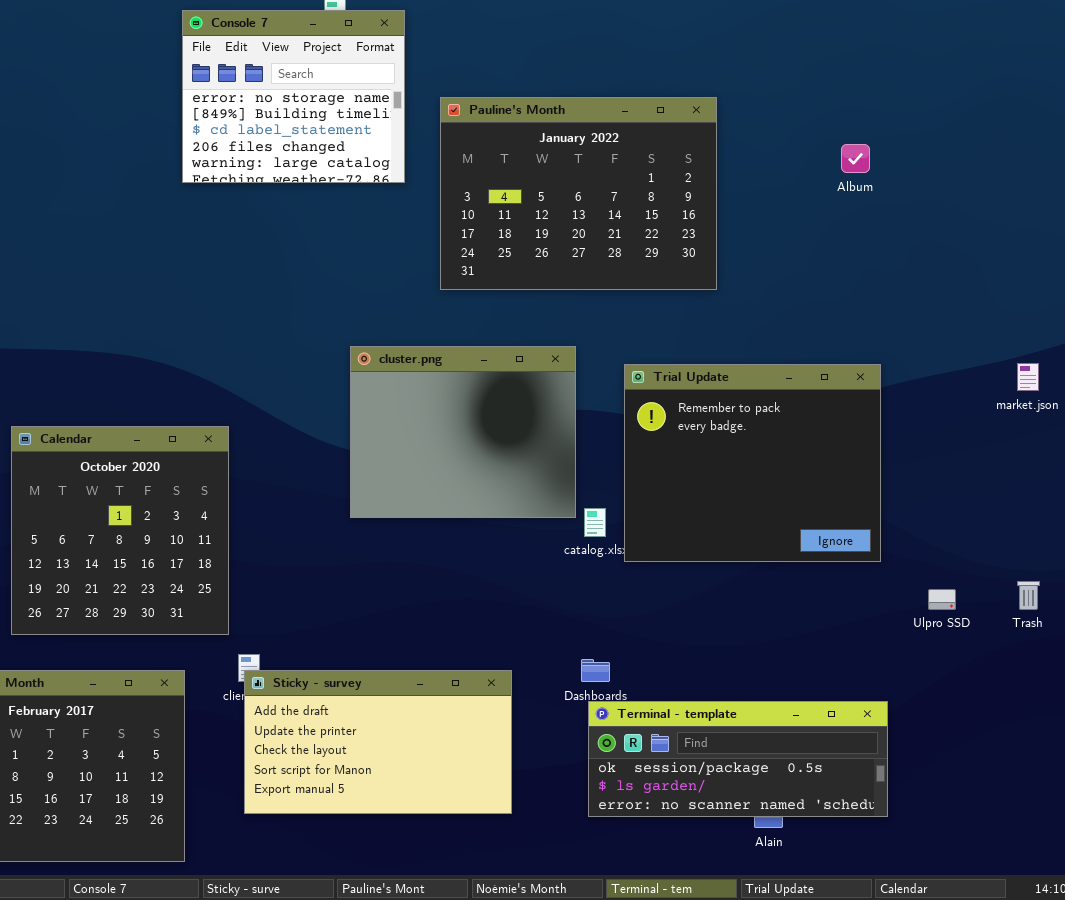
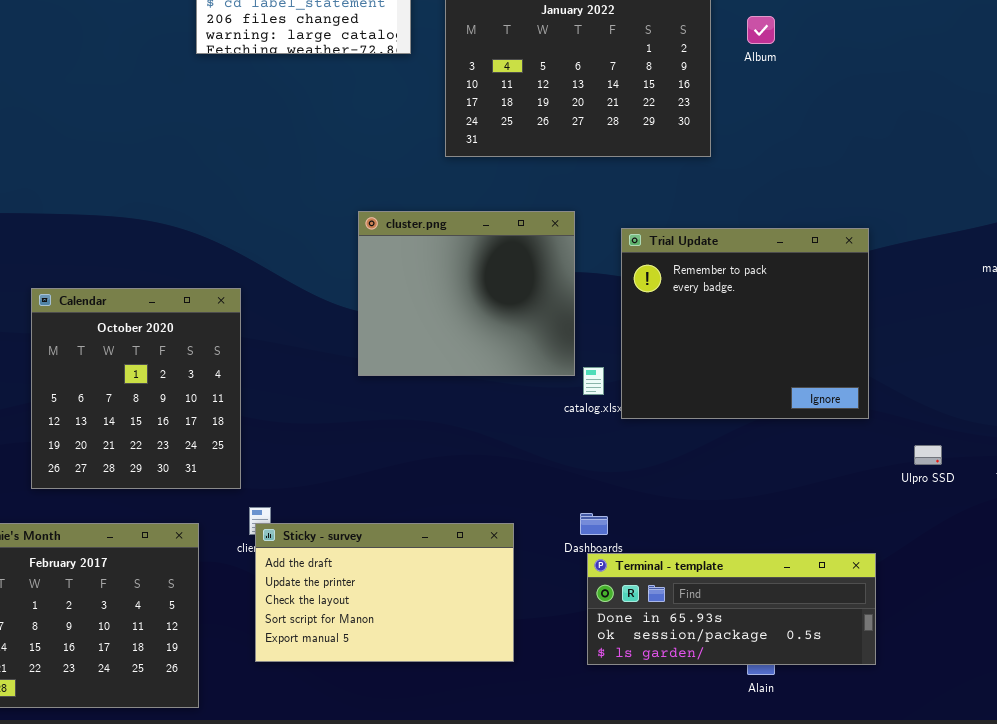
Album: [841,144,870,173] -> [747,16,775,44], moved
Terminal - template: [588,701,888,817] -> [587,553,876,665], scrolled up 1 row

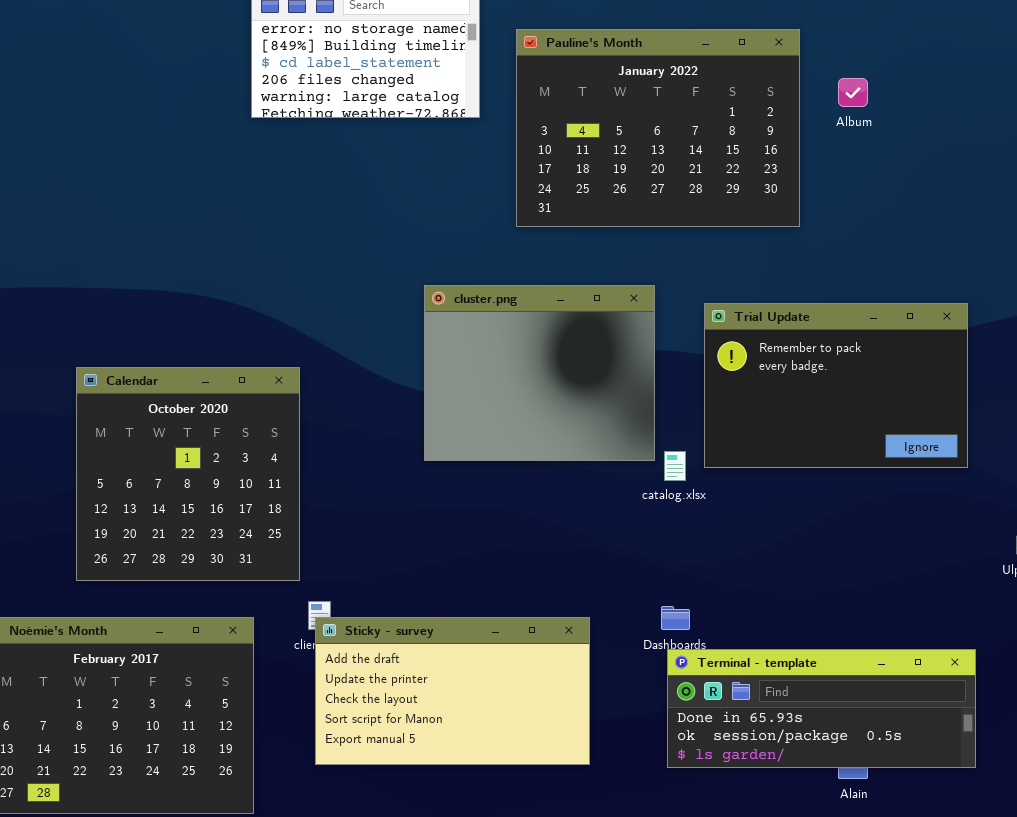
Trial Update: [621,228,869,419] -> [704,303,968,468], resized

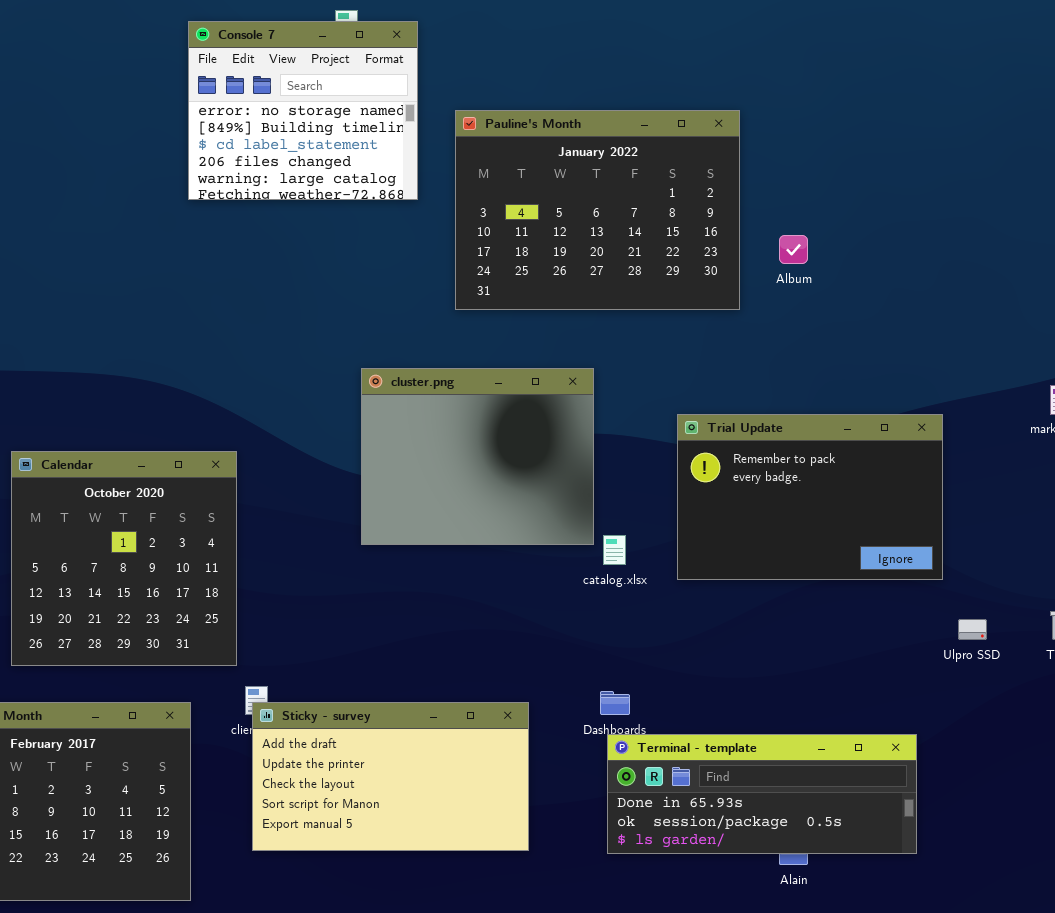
Album: [838,78,868,107] -> [779,235,808,264], moved
Trial Update: [704,303,968,468] -> [677,414,943,580], moved

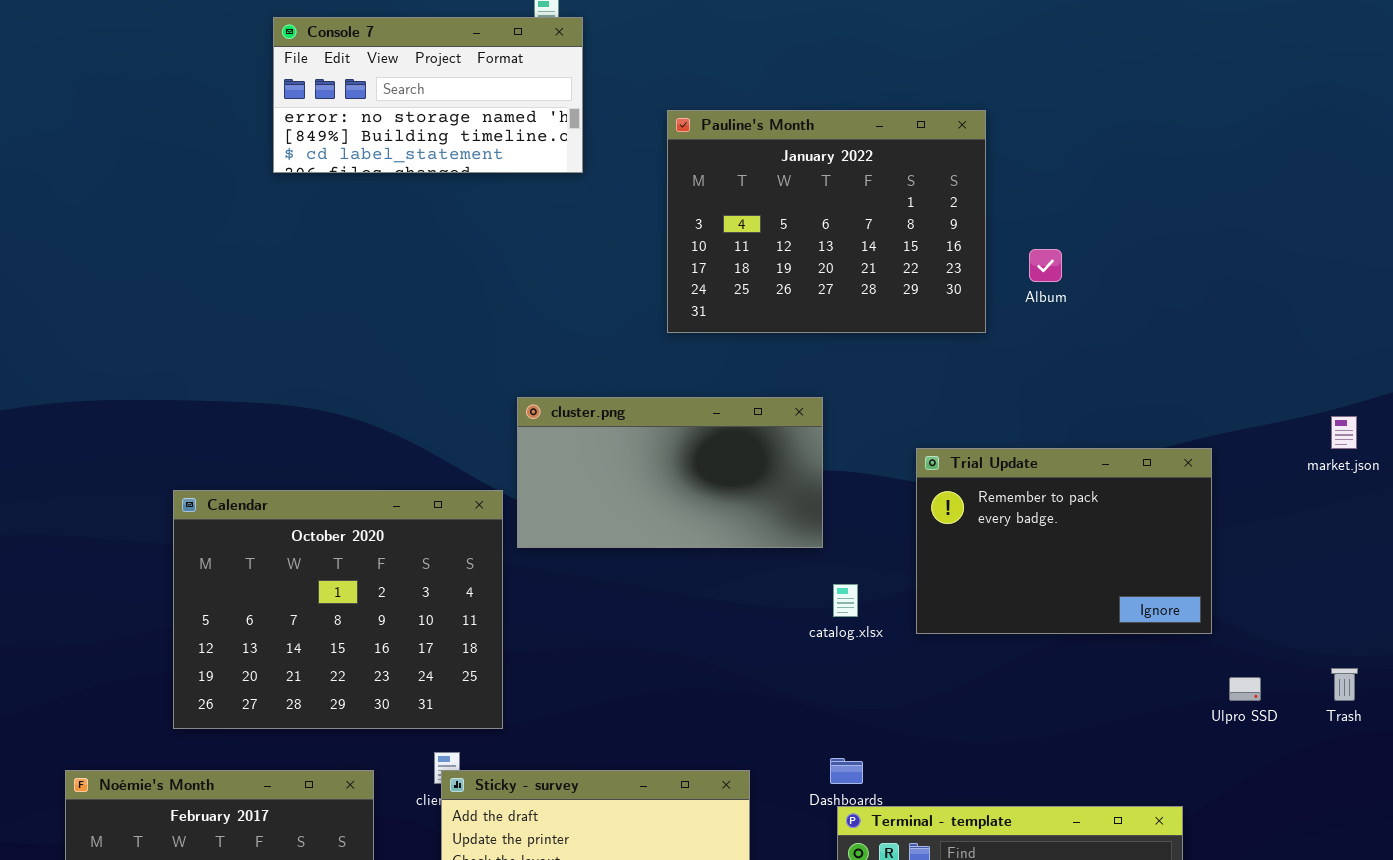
Console 7: [188,21,418,200] -> [273,17,583,173], moved, resized
cluster.png: [361,368,594,545] -> [517,397,823,548], resized
Calendar: [11,451,237,666] -> [173,490,503,729], resized

